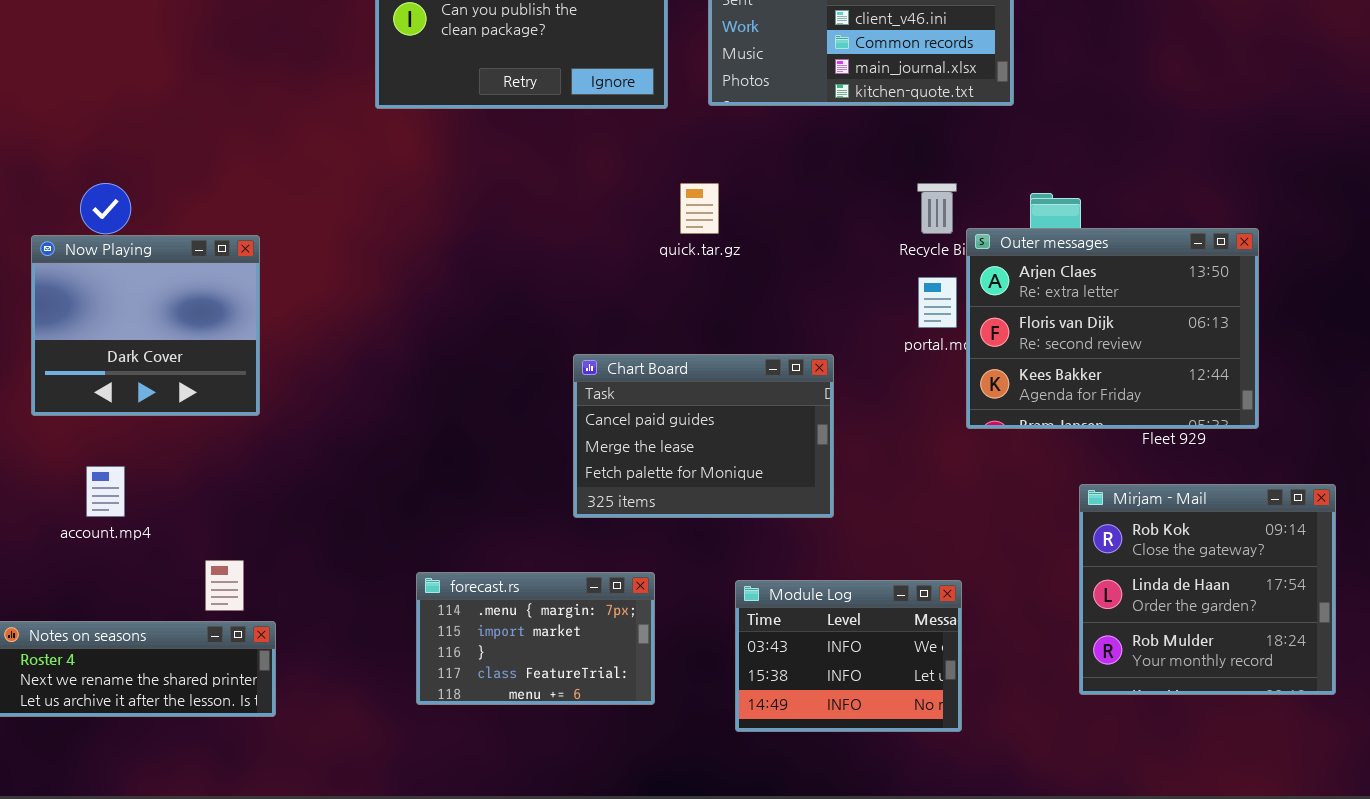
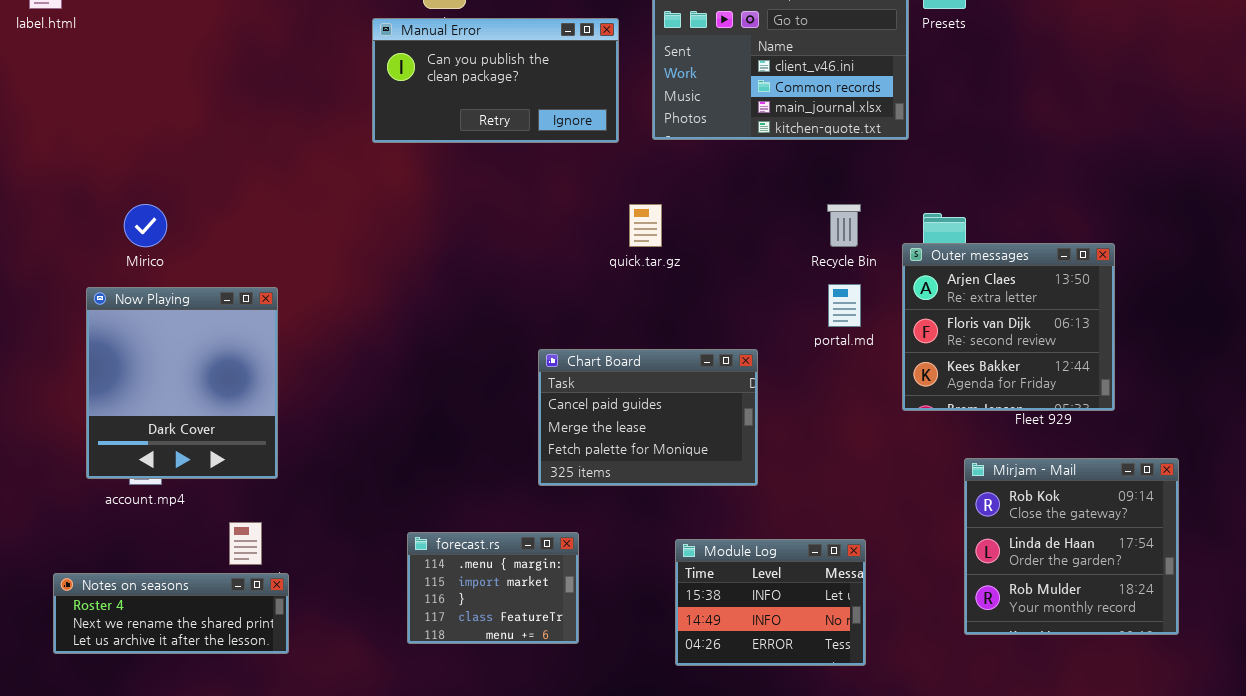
Outer messages: [966,228,1259,429] -> [902,243,1115,411], resized
Now Playing: [31,235,260,416] -> [86,287,278,479], moved, resized
forecast.rs: [416,572,655,705] -> [407,532,579,644], resized
Module Log: [735,580,962,732] -> [675,539,866,666], scrolled down 1 row

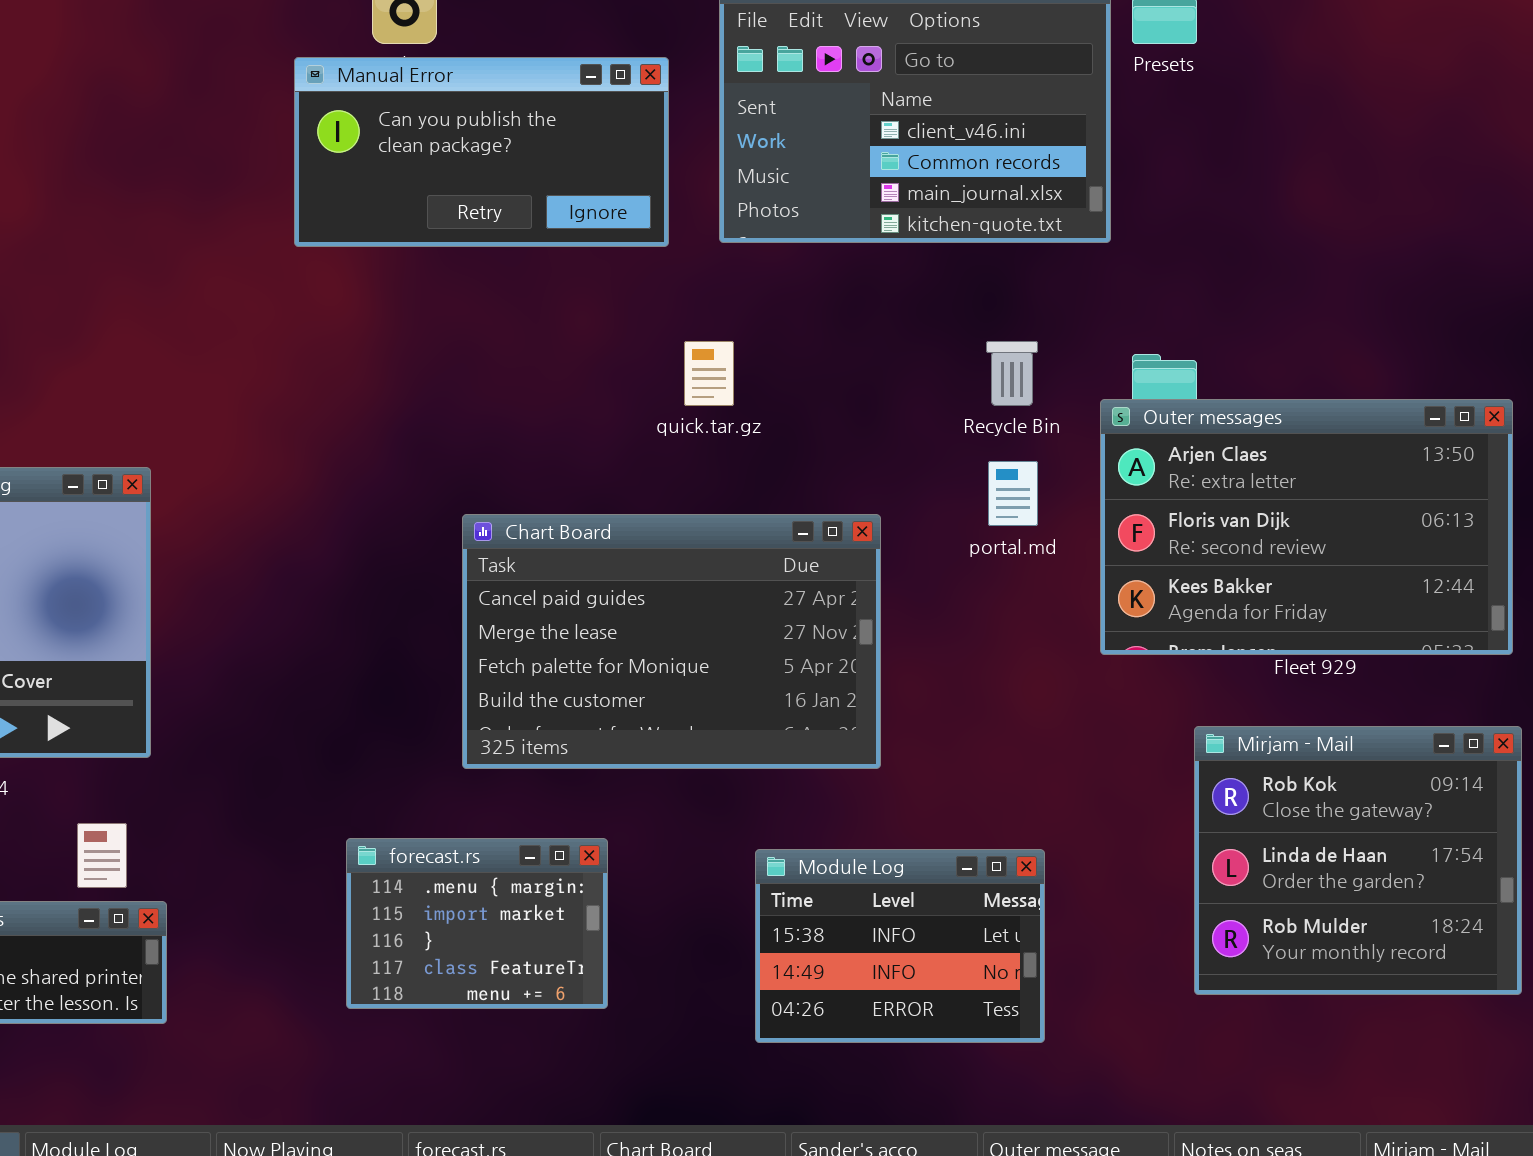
Outer messages: [902,243,1115,411] -> [1100,399,1513,655], resized
Chart Board: [538,349,758,486] -> [462,514,881,769], resized

